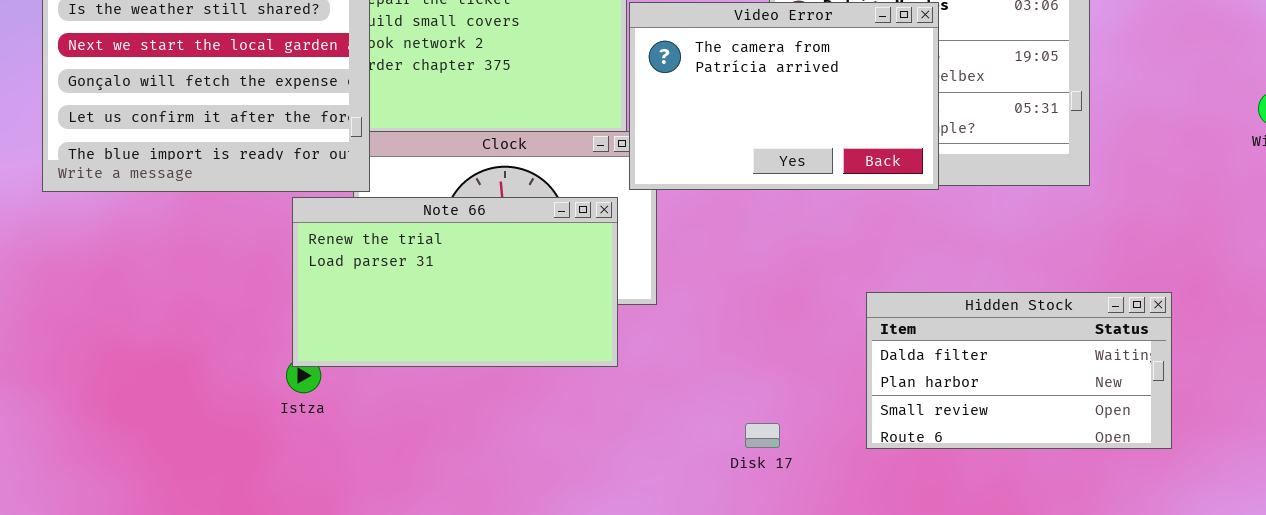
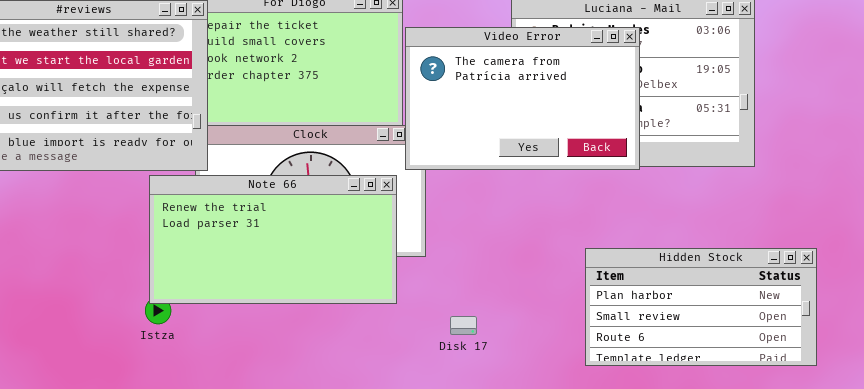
Hidden Stock: [866,292,1172,449] -> [585,248,817,366], scrolled down 1 row
Disk 17: [745,423,780,448] -> [450,316,477,335], moved

